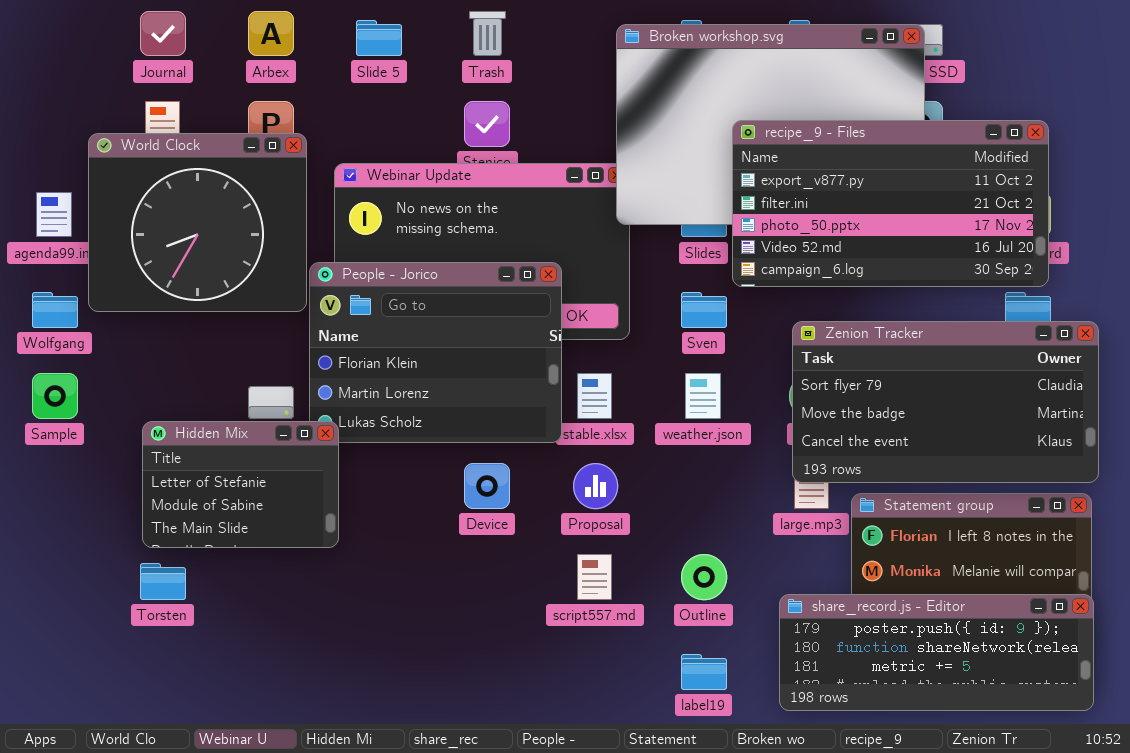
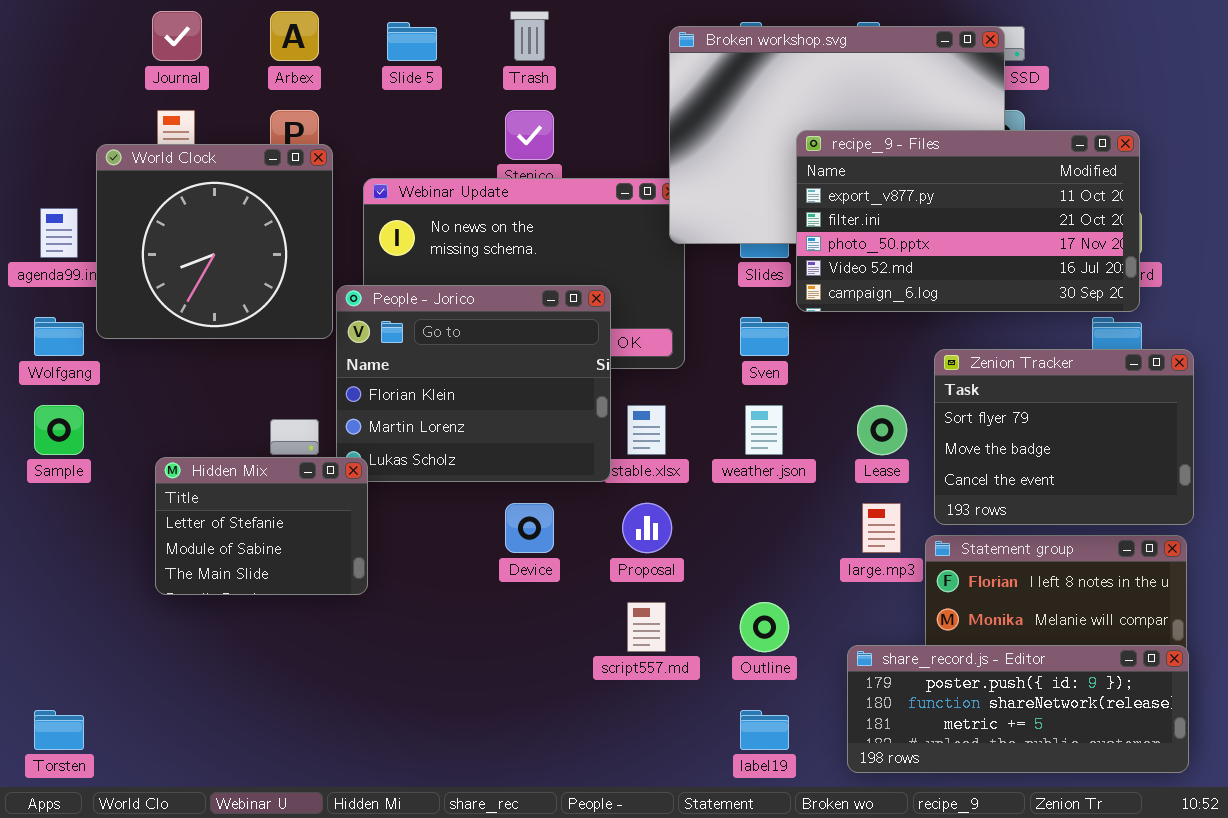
Zenion Tracker: [792,321,1099,483] -> [934,349,1194,525], resized
Torsten: [140,563,186,600] -> [34,710,84,750], moved

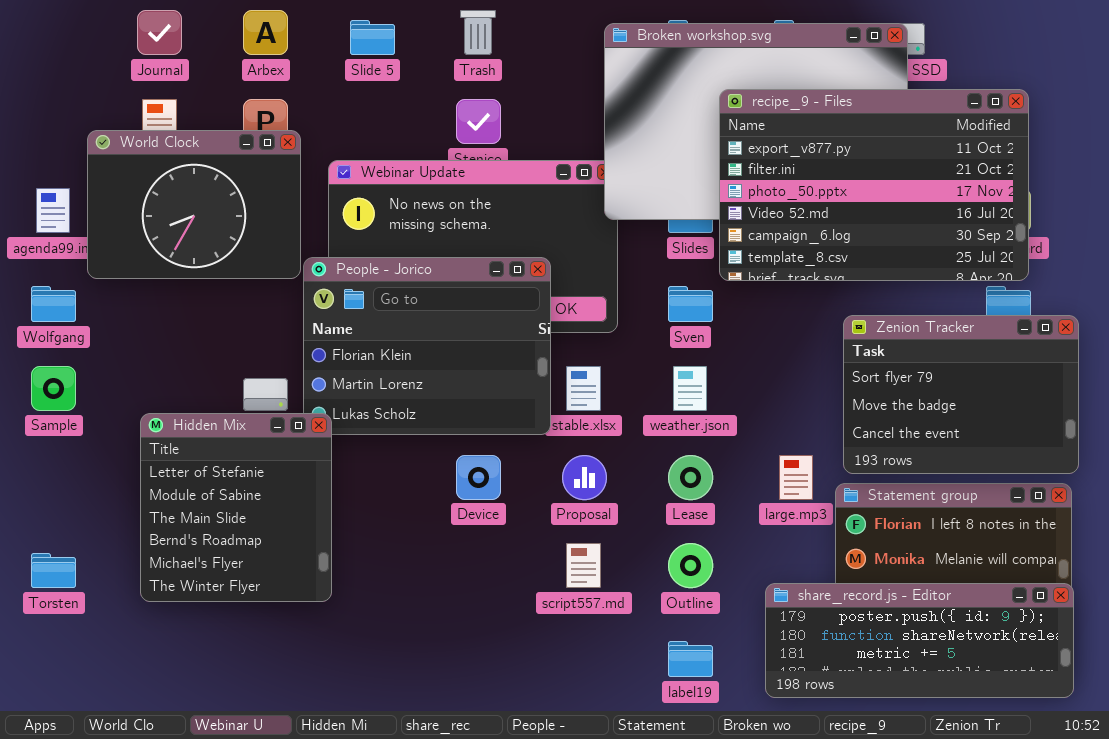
recipe_9 - Files: [796,130,1140,312] -> [719,89,1029,281], resized
World Clock: [96,144,333,339] -> [87,130,301,279], resized
Lease: [857,405,907,455] -> [668,455,713,500], moved
Hidden Mix: [155,457,368,595] -> [140,413,332,602], resized
Torsten: [34,710,84,750] -> [31,553,76,588], moved

